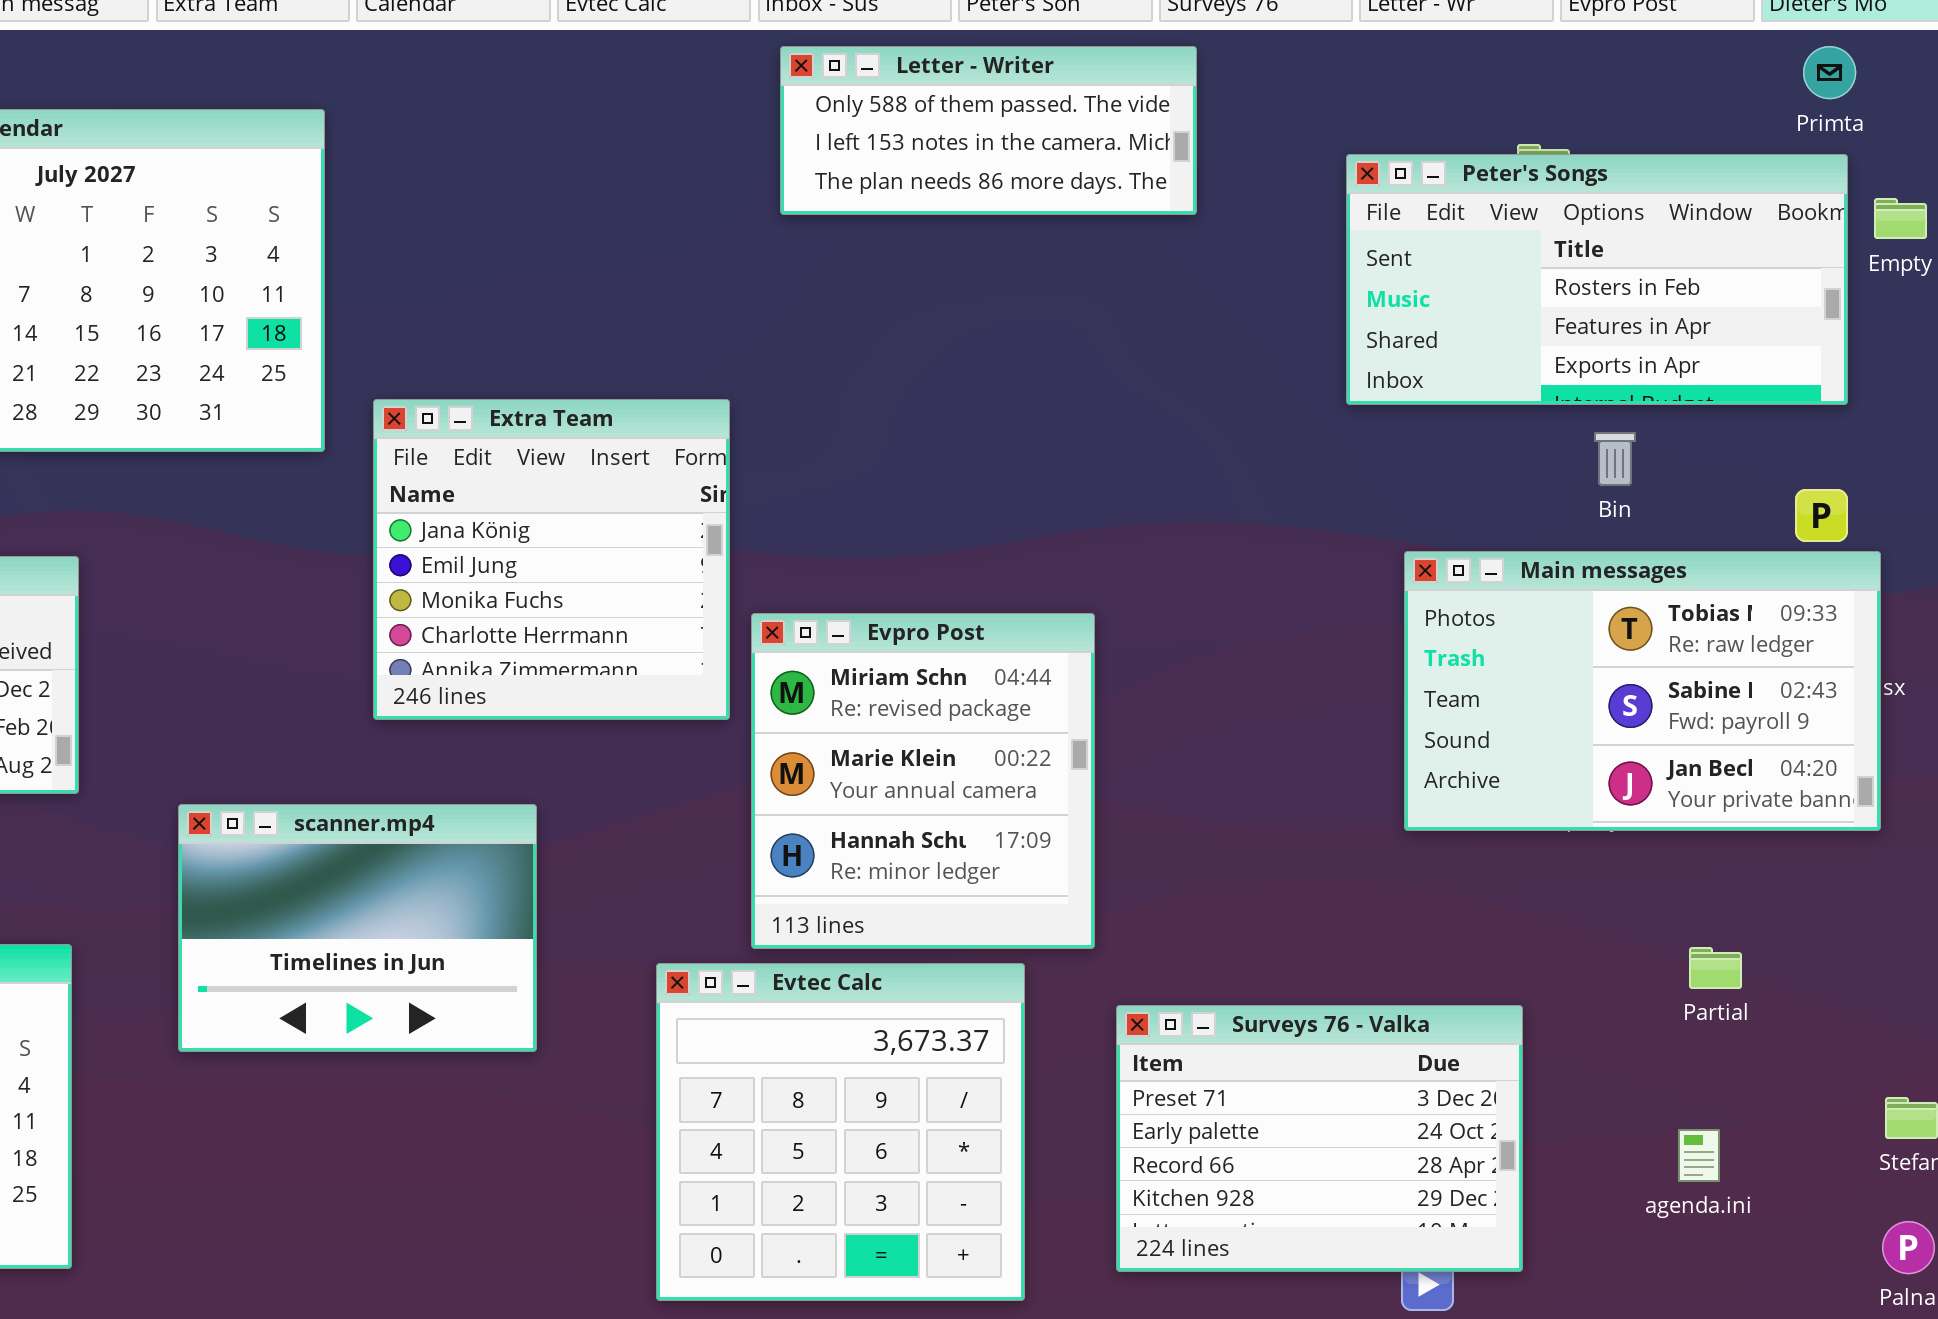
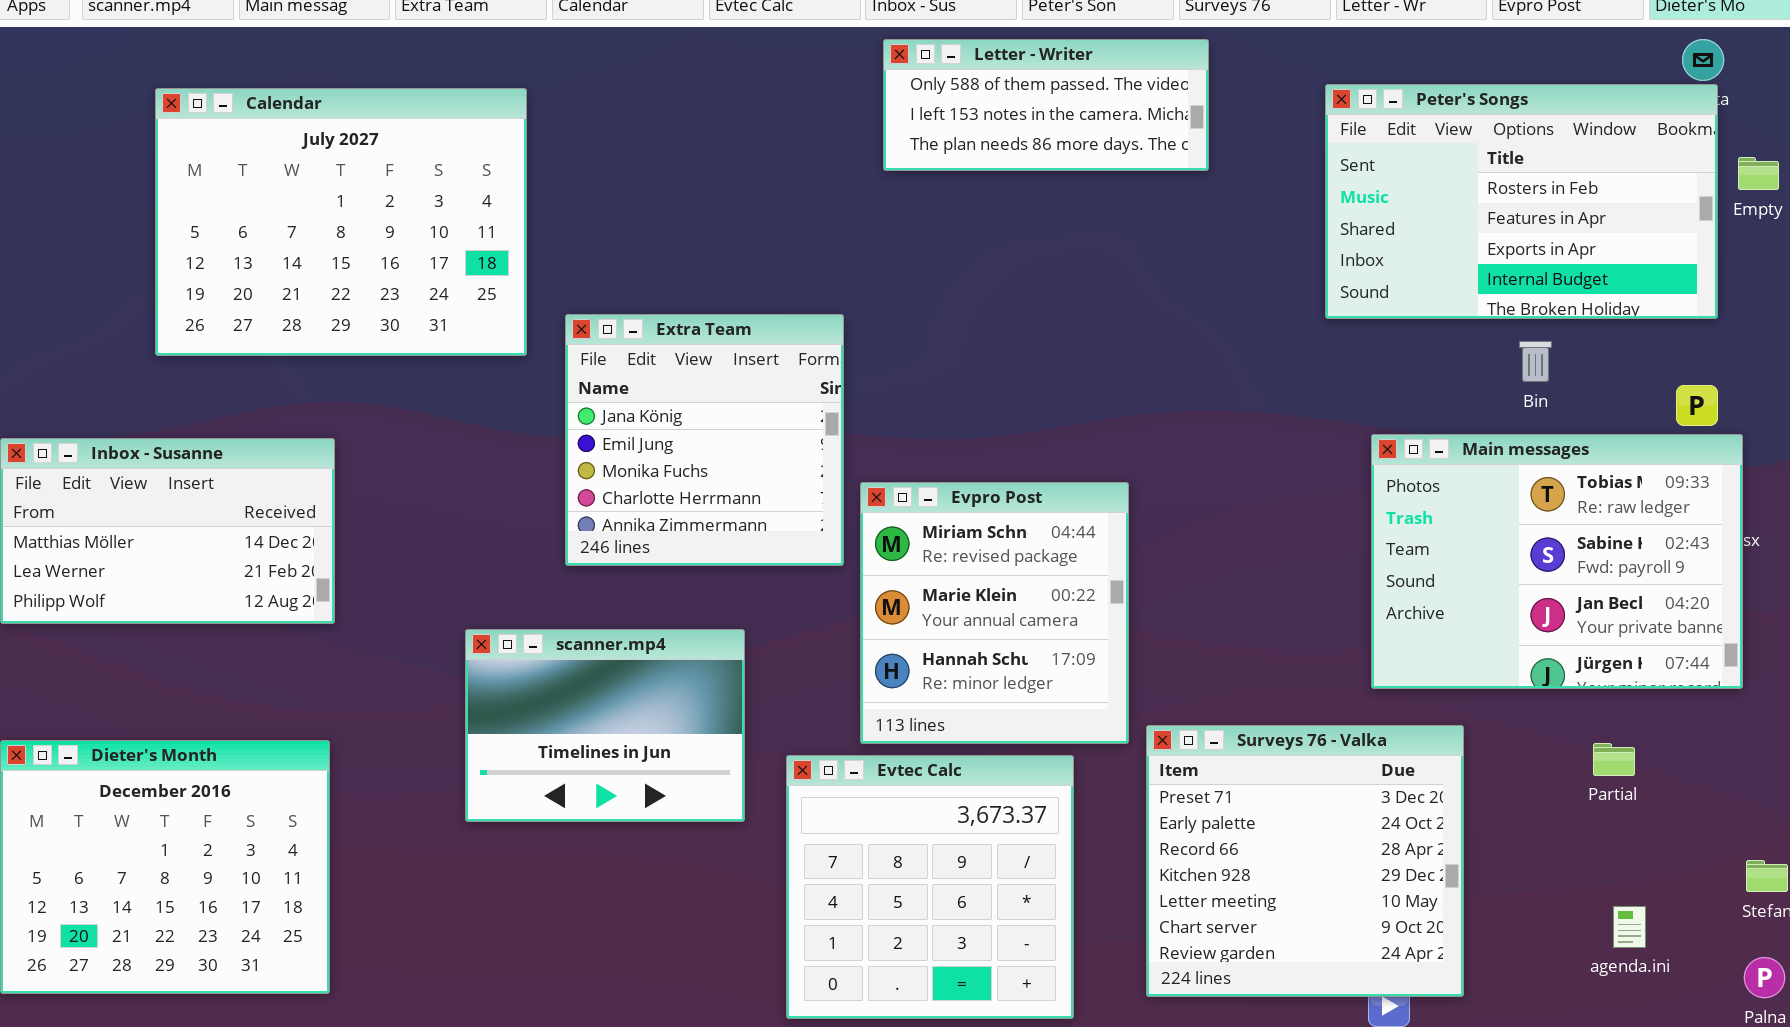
Peter's Songs: [1346,154,1848,405] -> [1325,84,1718,319], resized
Main messages: [1404,551,1881,831] -> [1371,434,1743,689], resized
scanner.mp4: [178,804,537,1052] -> [465,629,745,822], moved
Surveys 76 - Valka: [1116,1005,1523,1272] -> [1146,725,1464,997], resized
agenda.ini: [1678,1129,1720,1182] -> [1613,906,1646,948], moved

